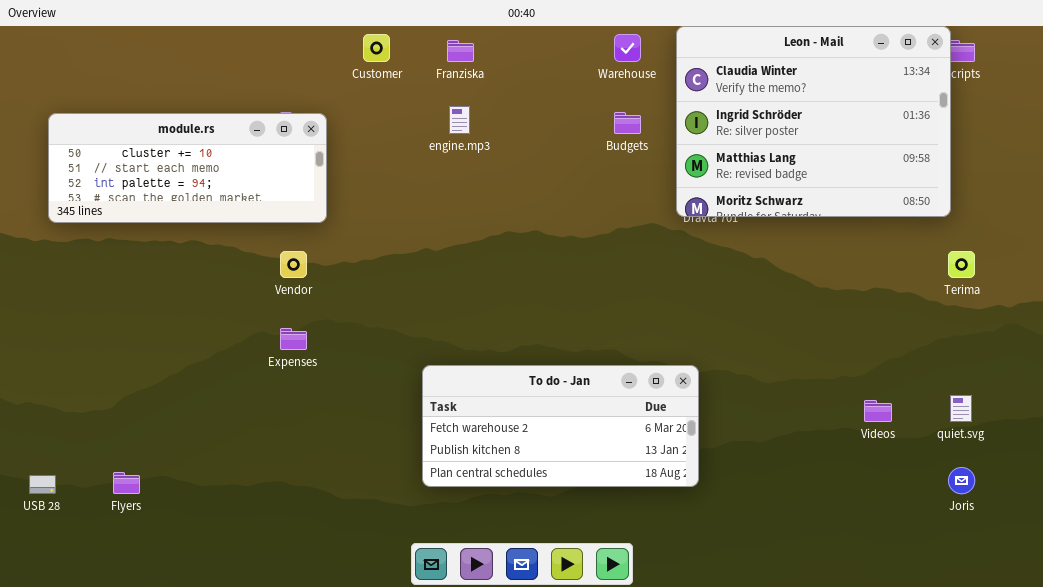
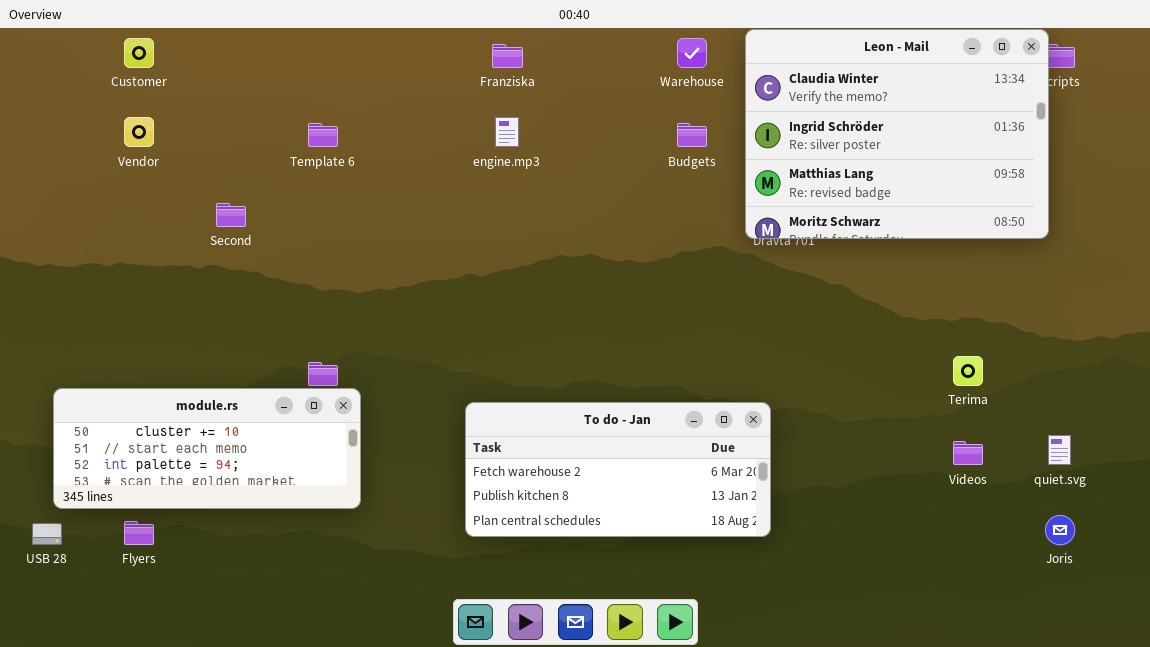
Customer: [363,34,390,62] -> [124,38,154,68], moved
module.rs: [48,113,327,223] -> [53,388,361,509], moved
Vendor: [280,251,307,278] -> [124,117,154,147], moved
Terima: [948,251,975,278] -> [953,356,983,386], moved

